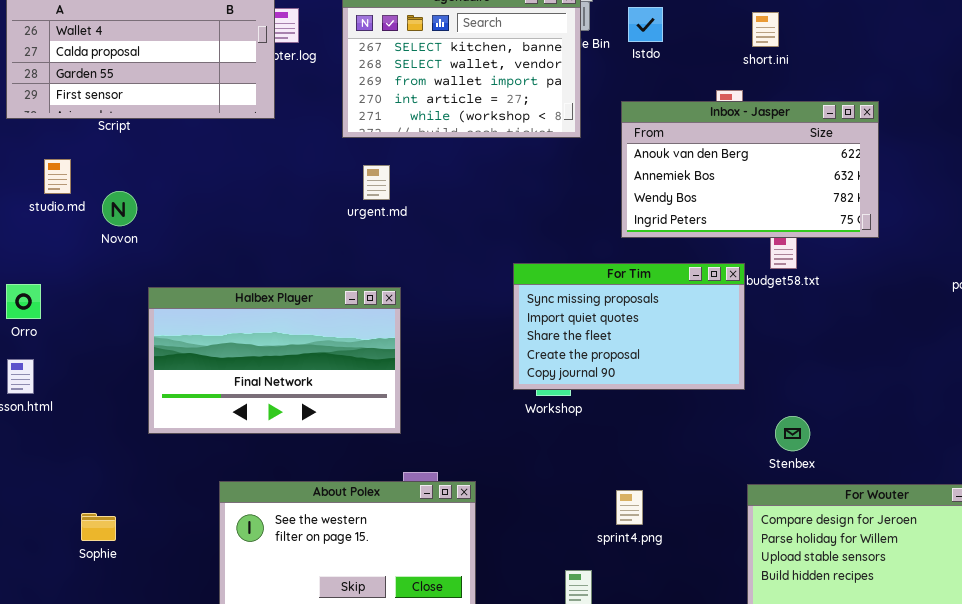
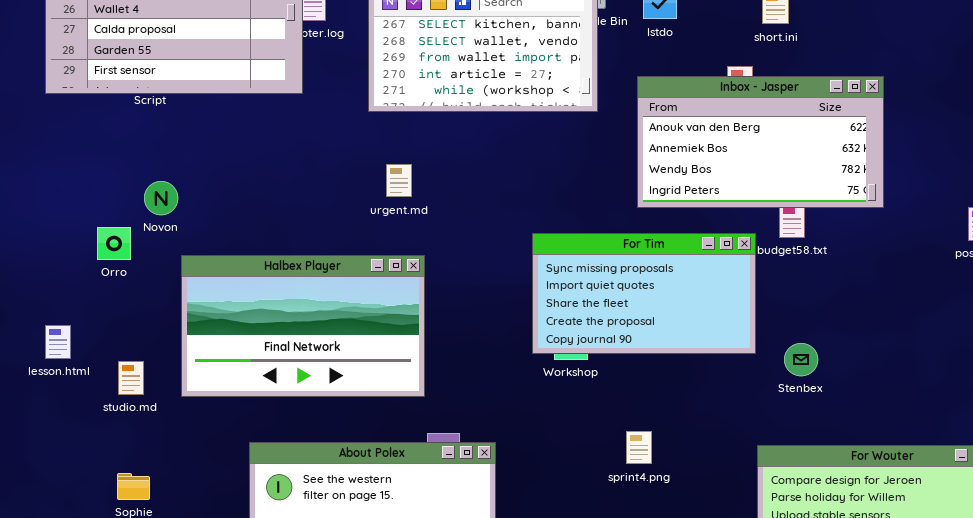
studio.md: [44,159,71,194] -> [118,361,144,395], moved
urgent.md: [363,165,390,200] -> [386,164,412,197], moved
Novon: [102,191,137,226] -> [144,181,178,215], moved
Orro: [6,284,41,319] -> [97,227,131,260], moved
Stenbex: [775,416,810,451] -> [784,343,818,376], moved
sprint4.png: [616,490,643,525] -> [626,431,652,464], moved

